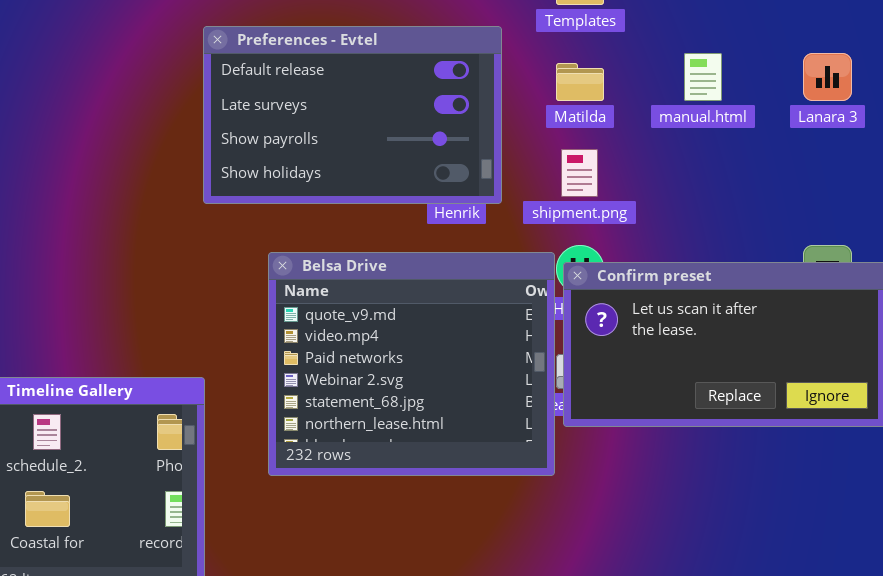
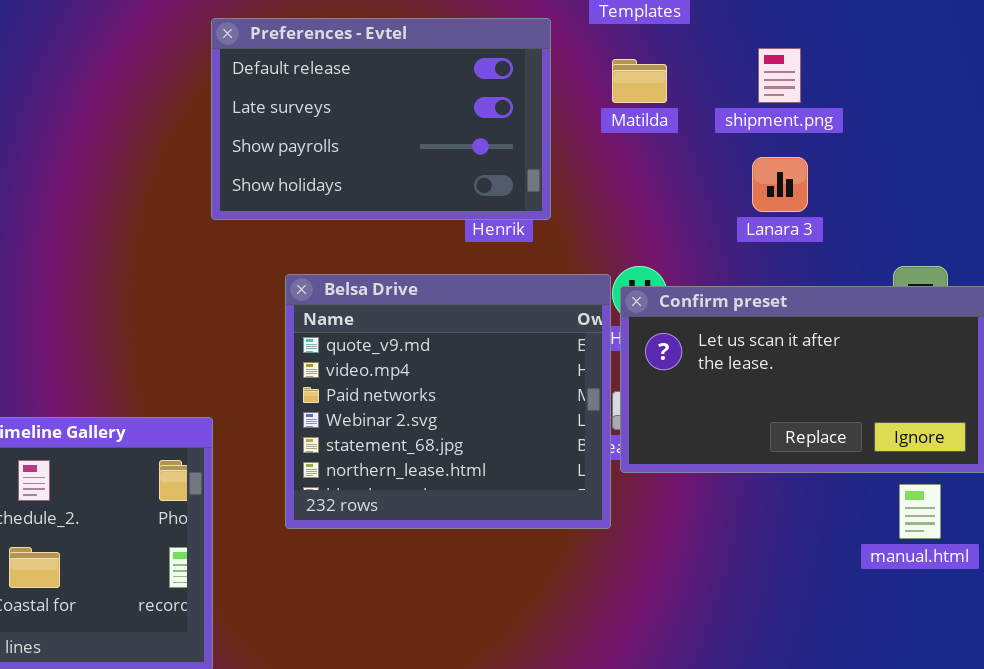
manual.html: [684,53,722,101] -> [899,484,941,539], moved
Lanara 3: [803,53,852,101] -> [752,157,808,212], moved
shipment.png: [561,149,598,197] -> [758,48,801,103], moved

